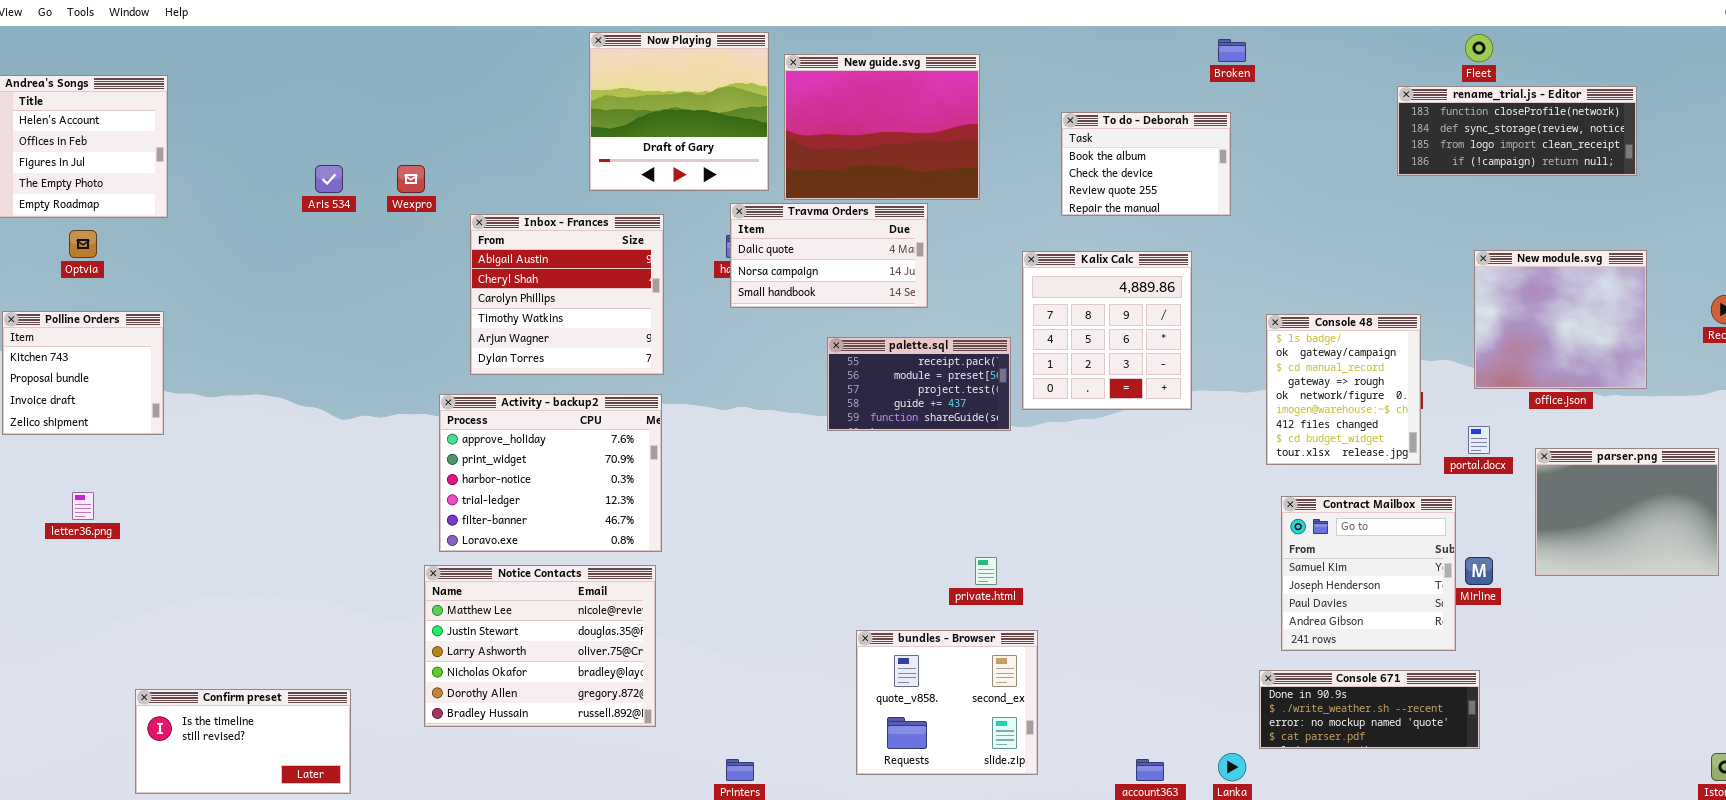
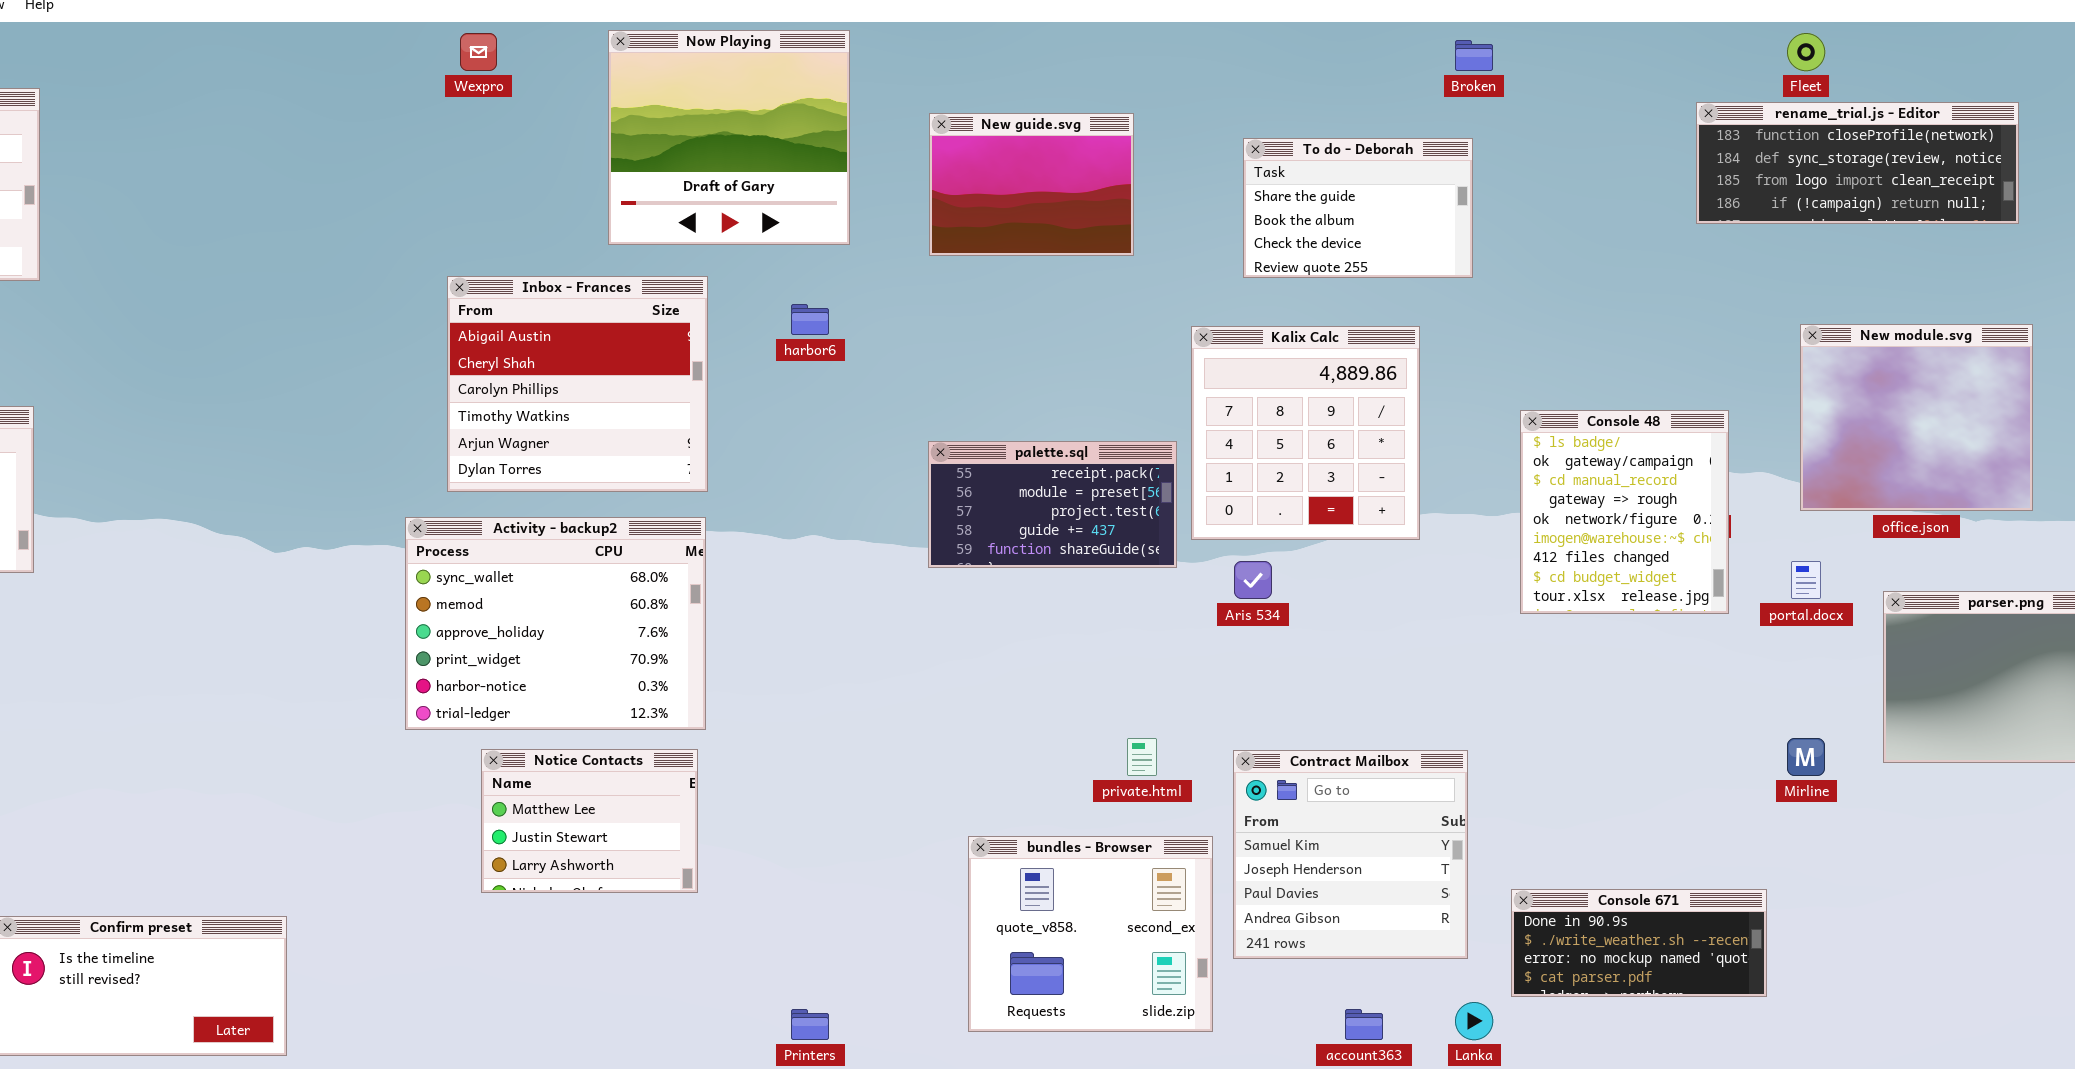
New guide.svg: [784,54,980,200] -> [929,113,1134,256], resized
To do - Deborah: [1061,112,1231,216] -> [1243,138,1473,278], scrolled up 1 row
Aris 534: [315,165,343,193] -> [1234,561,1272,599], moved
Wexpro: [397,165,425,193] -> [460,33,497,71], moved
Travma Orders: [730,203,928,308] -> none, closed
Activity - backup2: [439,394,662,552] -> [405,517,706,730], scrolled up 2 rows
Contract Mailbox: [1281,496,1456,651] -> [1233,750,1468,959], moved
Notice Contacts: [424,565,656,727] -> [481,749,698,893], resized
Console 671: [1259,670,1480,749] -> [1511,889,1767,997], resized

